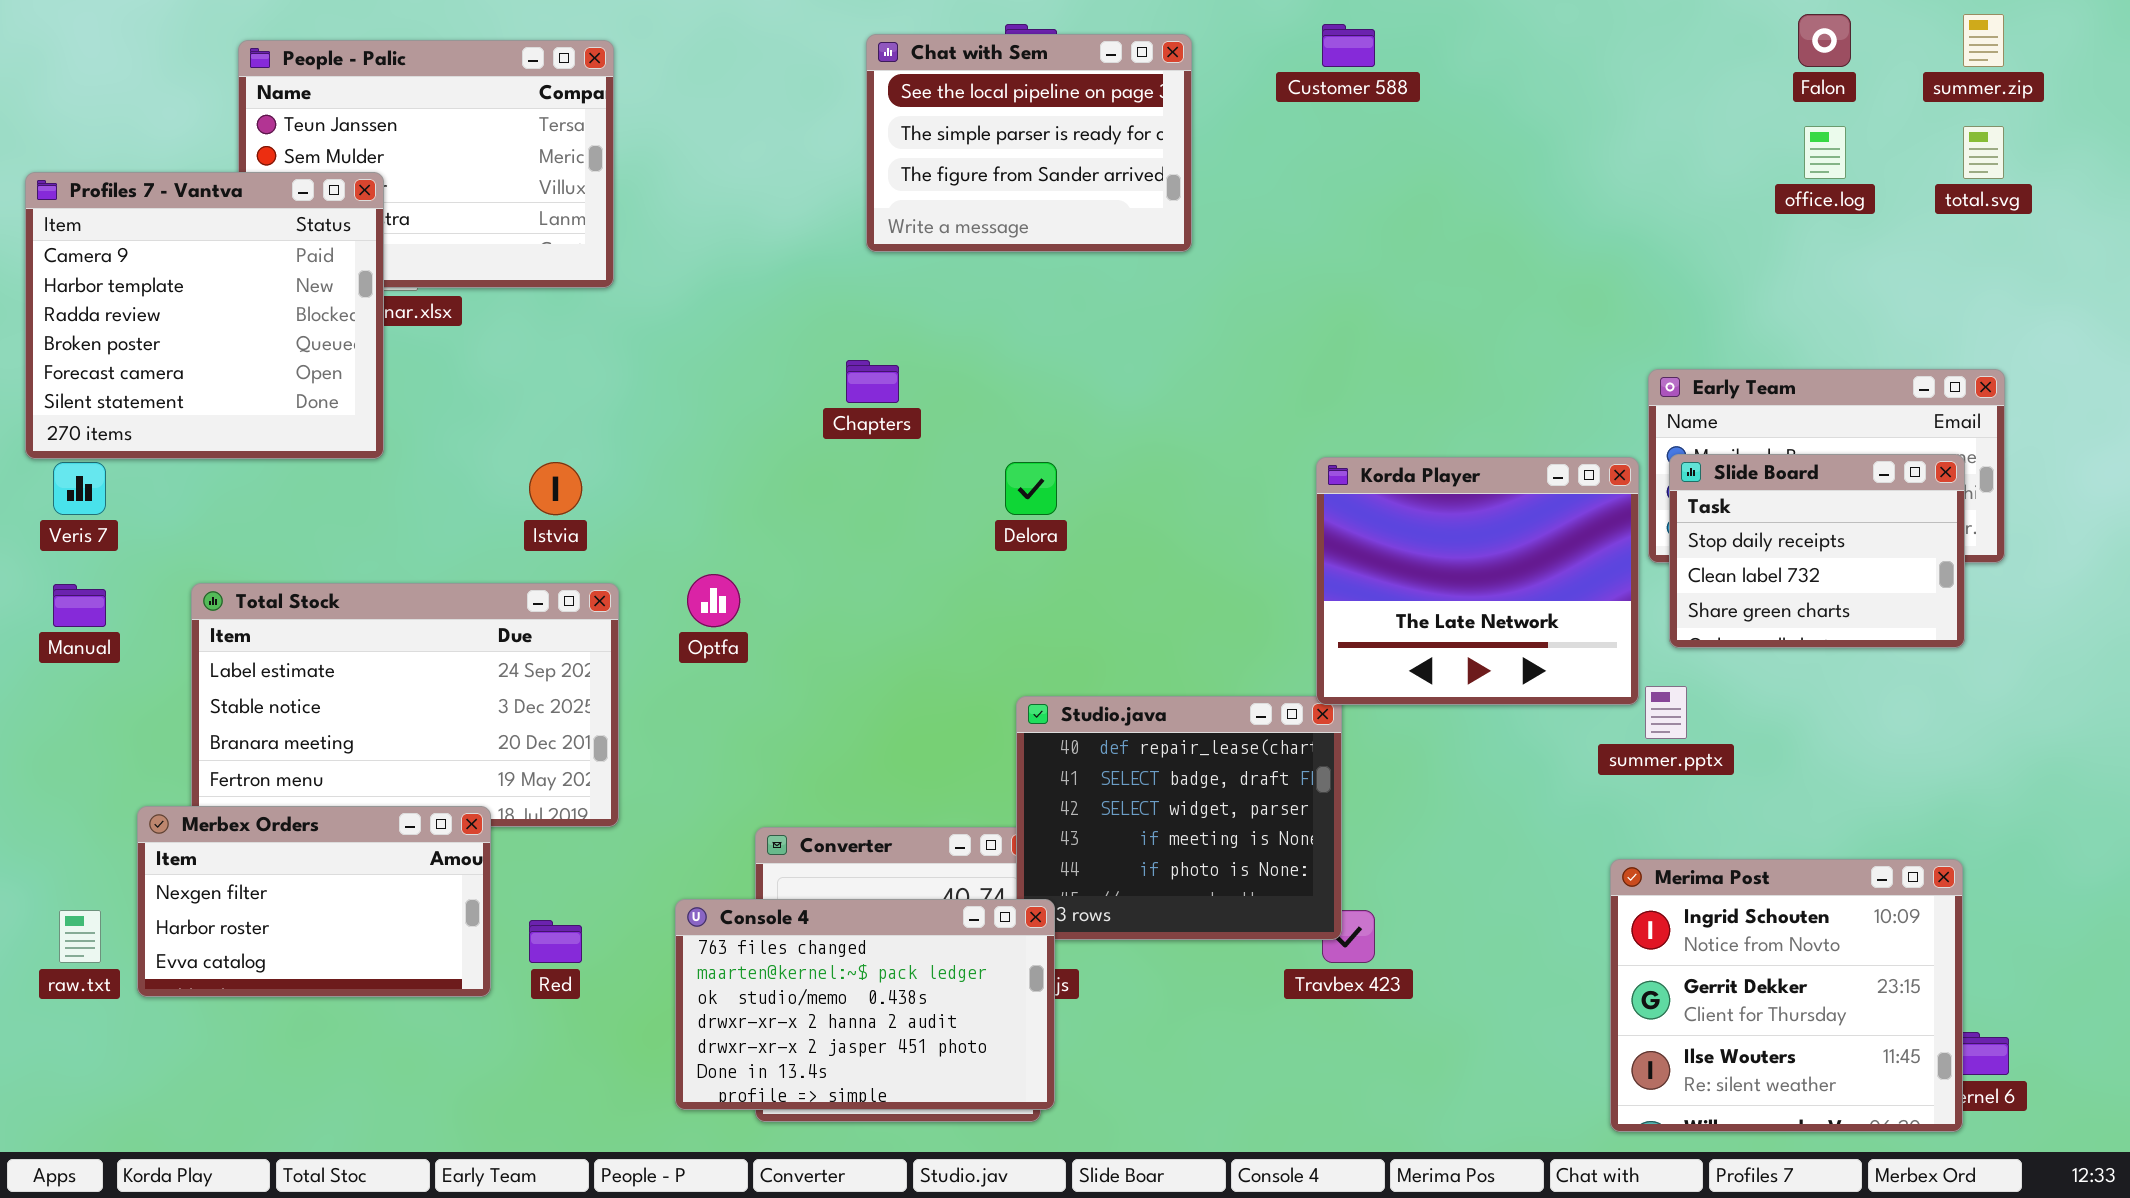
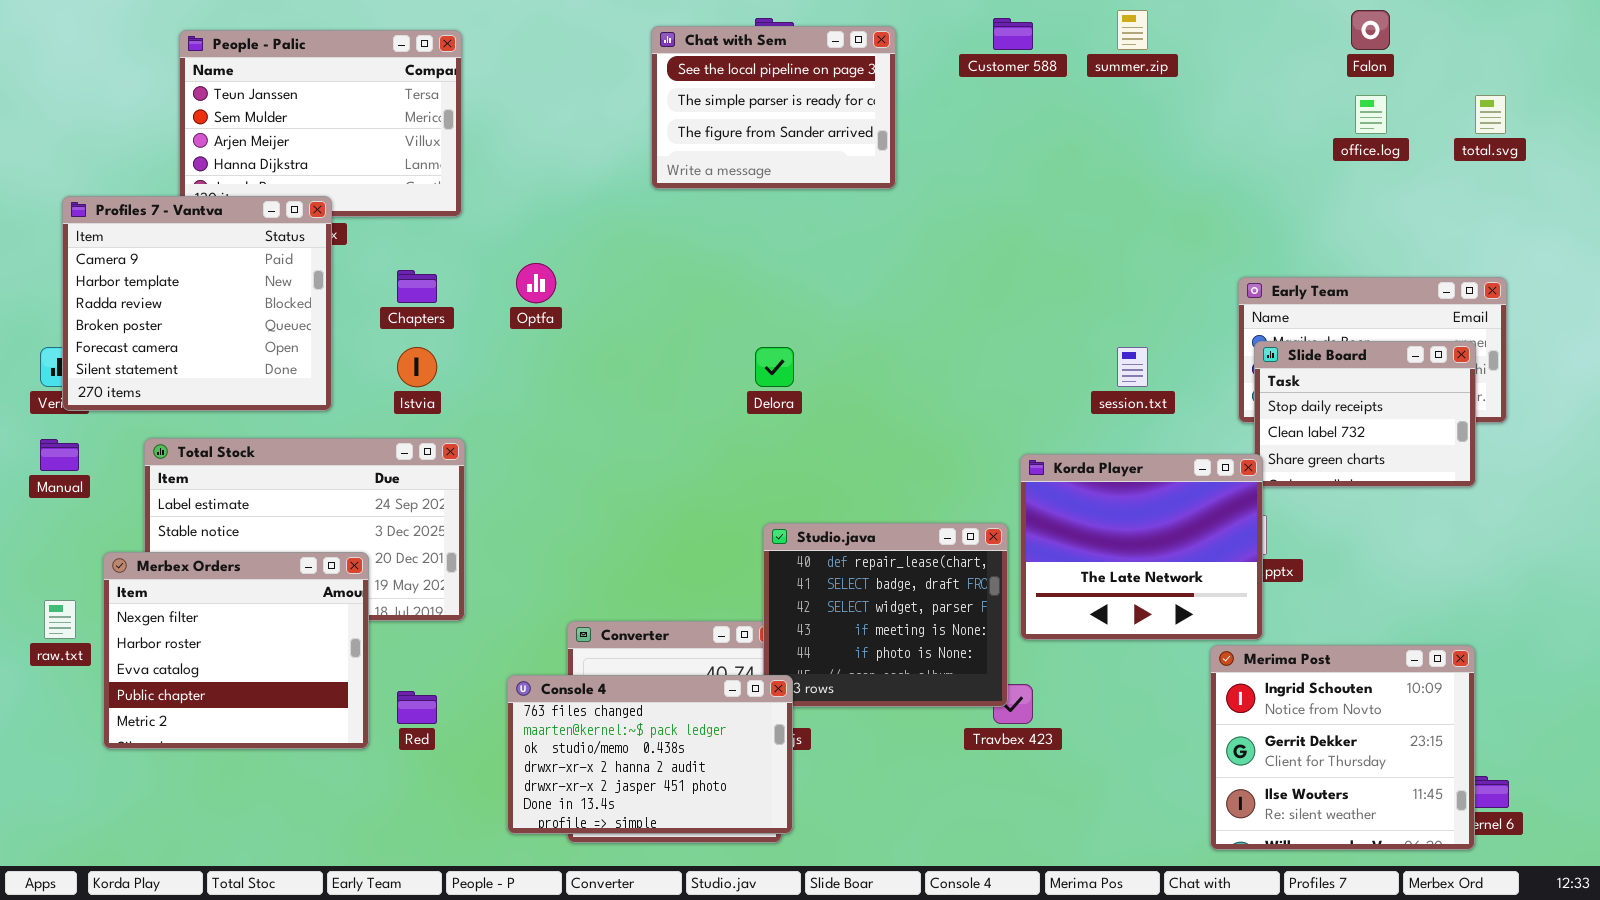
summer.zip: [1963,14,2004,67] -> [1117,10,1148,50], moved
Profiles 7 - Vantva: [25,172,384,459] -> [62,196,332,411], moved
Chapters: [846,360,899,403] -> [397,270,437,303], moved
Korda Player: [1316,457,1639,705] -> [1020,454,1263,640], moved
Optfa: [687,574,740,627] -> [516,263,556,303], moved
Merbex Orders: [137,806,491,997] -> [103,552,369,749], resized
raw.txt: [59,910,101,963] -> [44,600,76,639], moved

